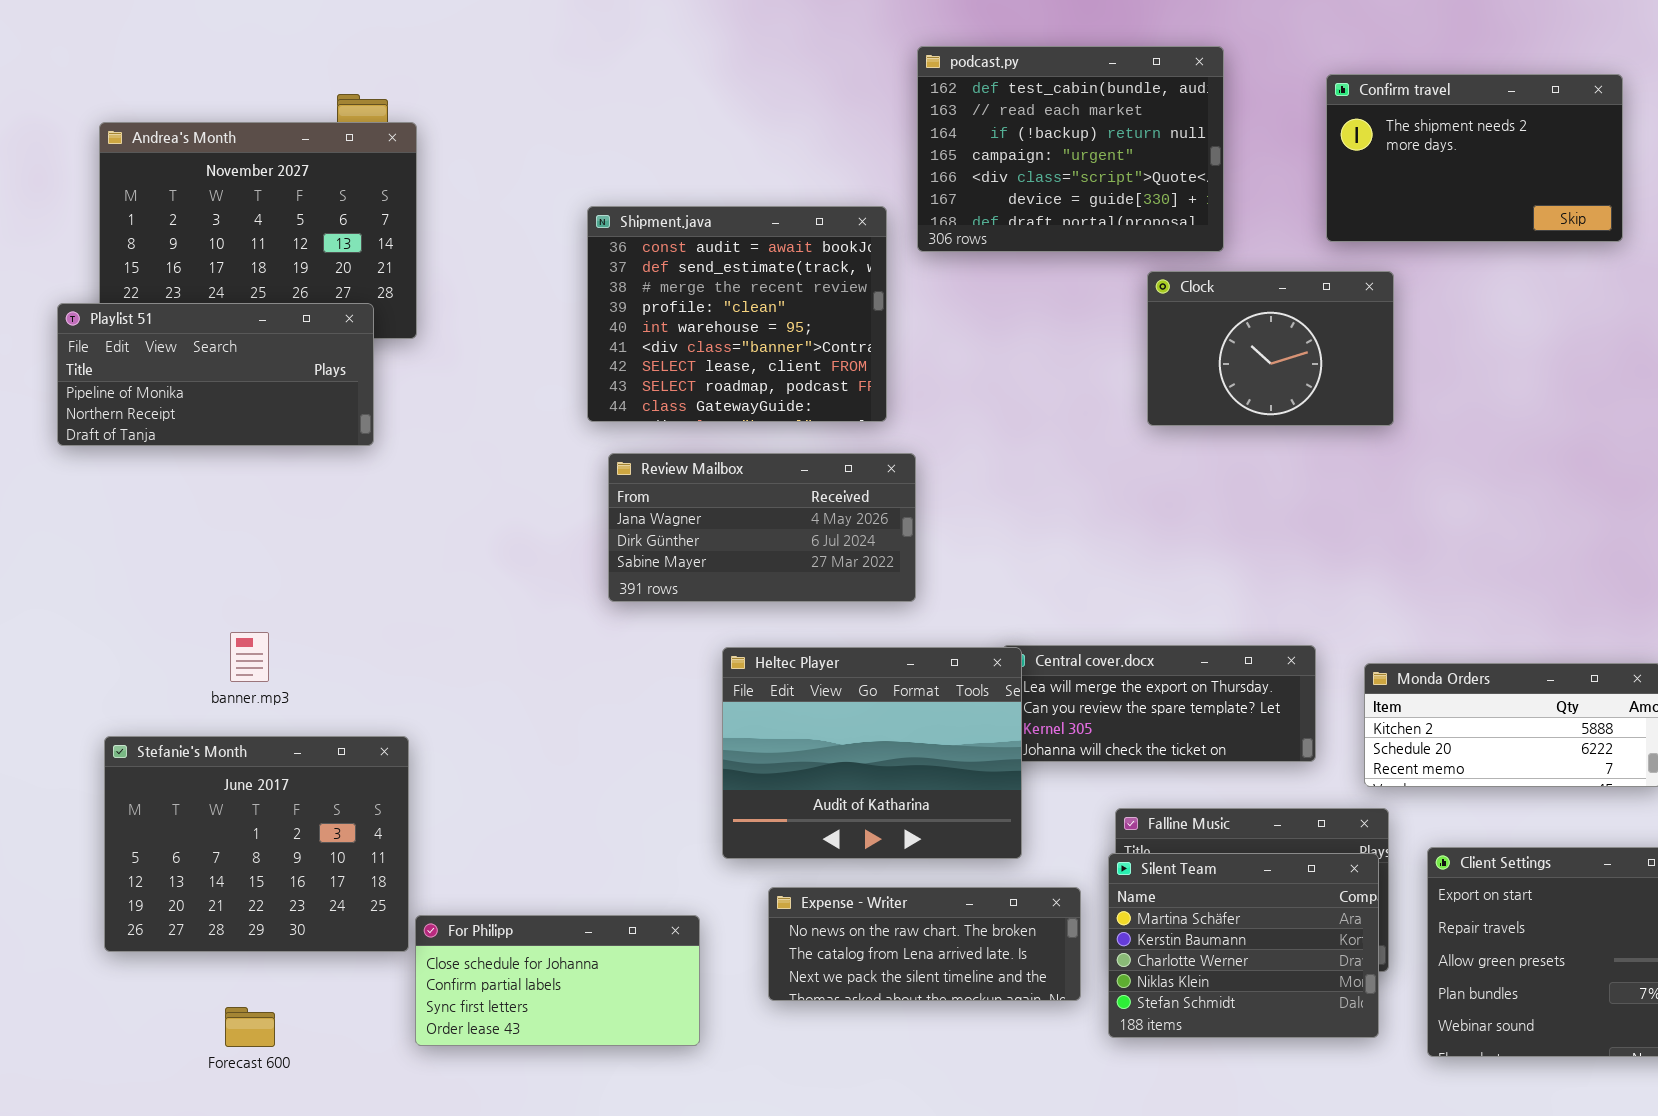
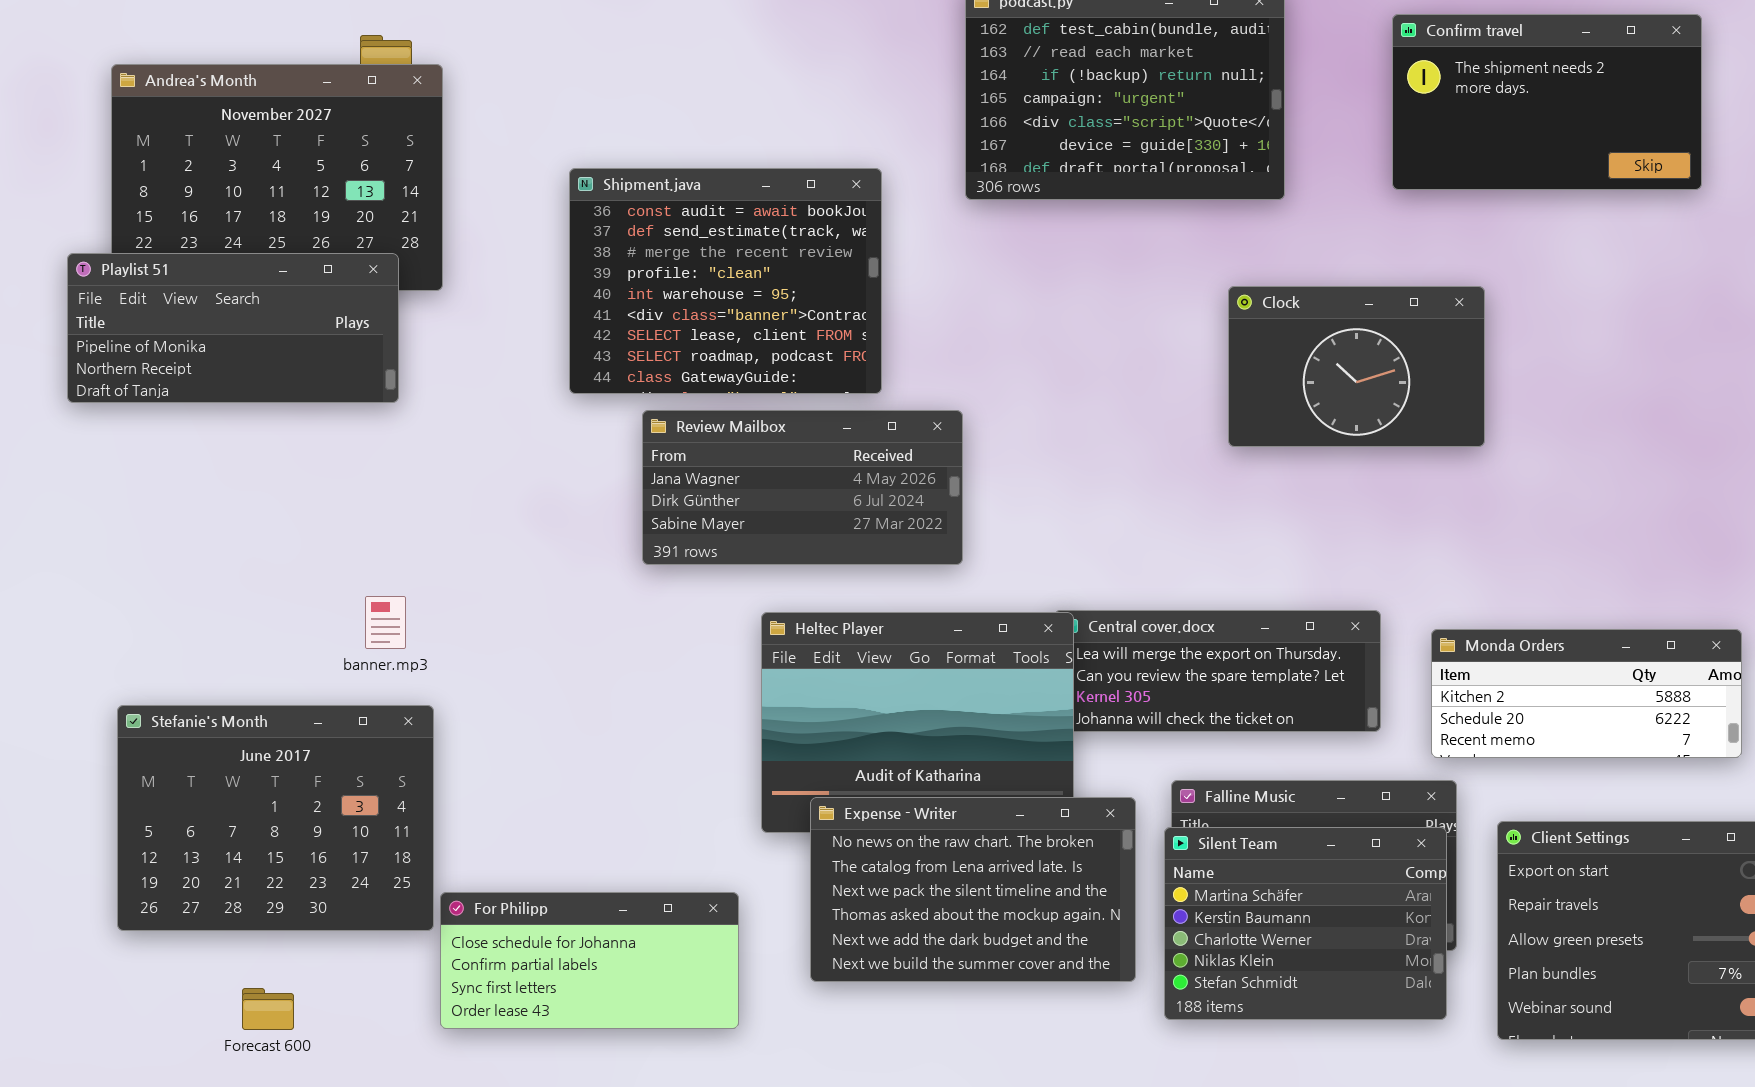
Shipment.java: [587,206,887,422] -> [569,168,882,394], moved
Clock: [1147,271,1394,426] -> [1228,286,1485,447], moved
banner.mp3: [230,632,269,682] -> [365,596,406,649], moved
Expense - Writer: [768,887,1081,1001] -> [810,797,1136,982], resized

